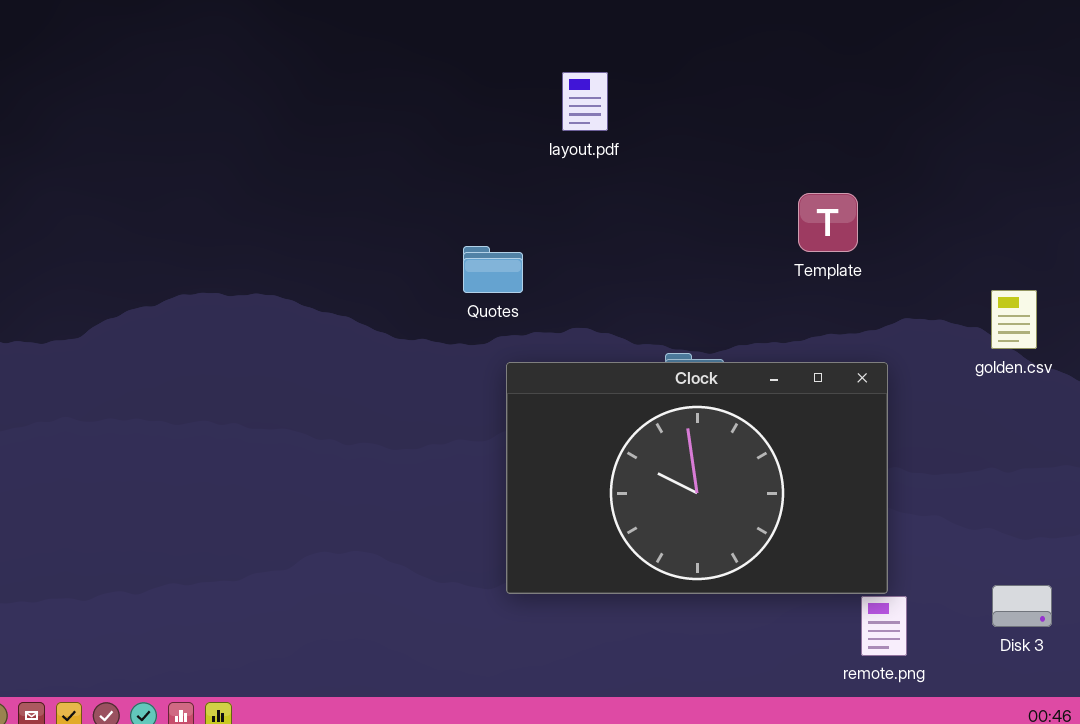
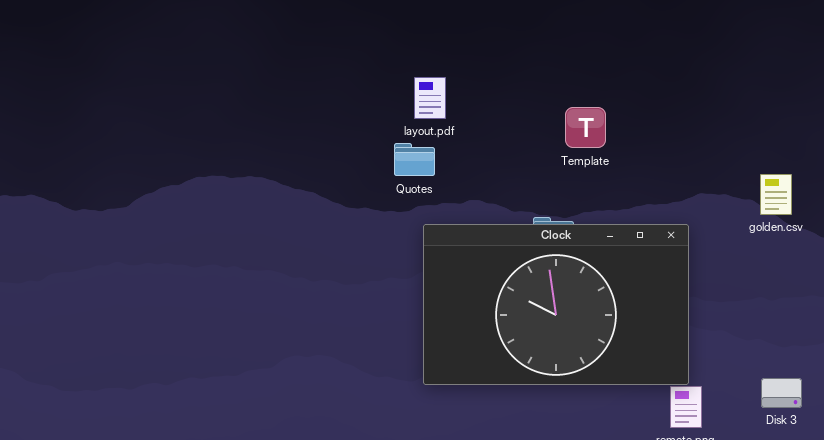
layout.pdf: [562,72,608,131] -> [414,77,446,119], moved
Template: [798,193,858,252] -> [565,107,606,148], moved

